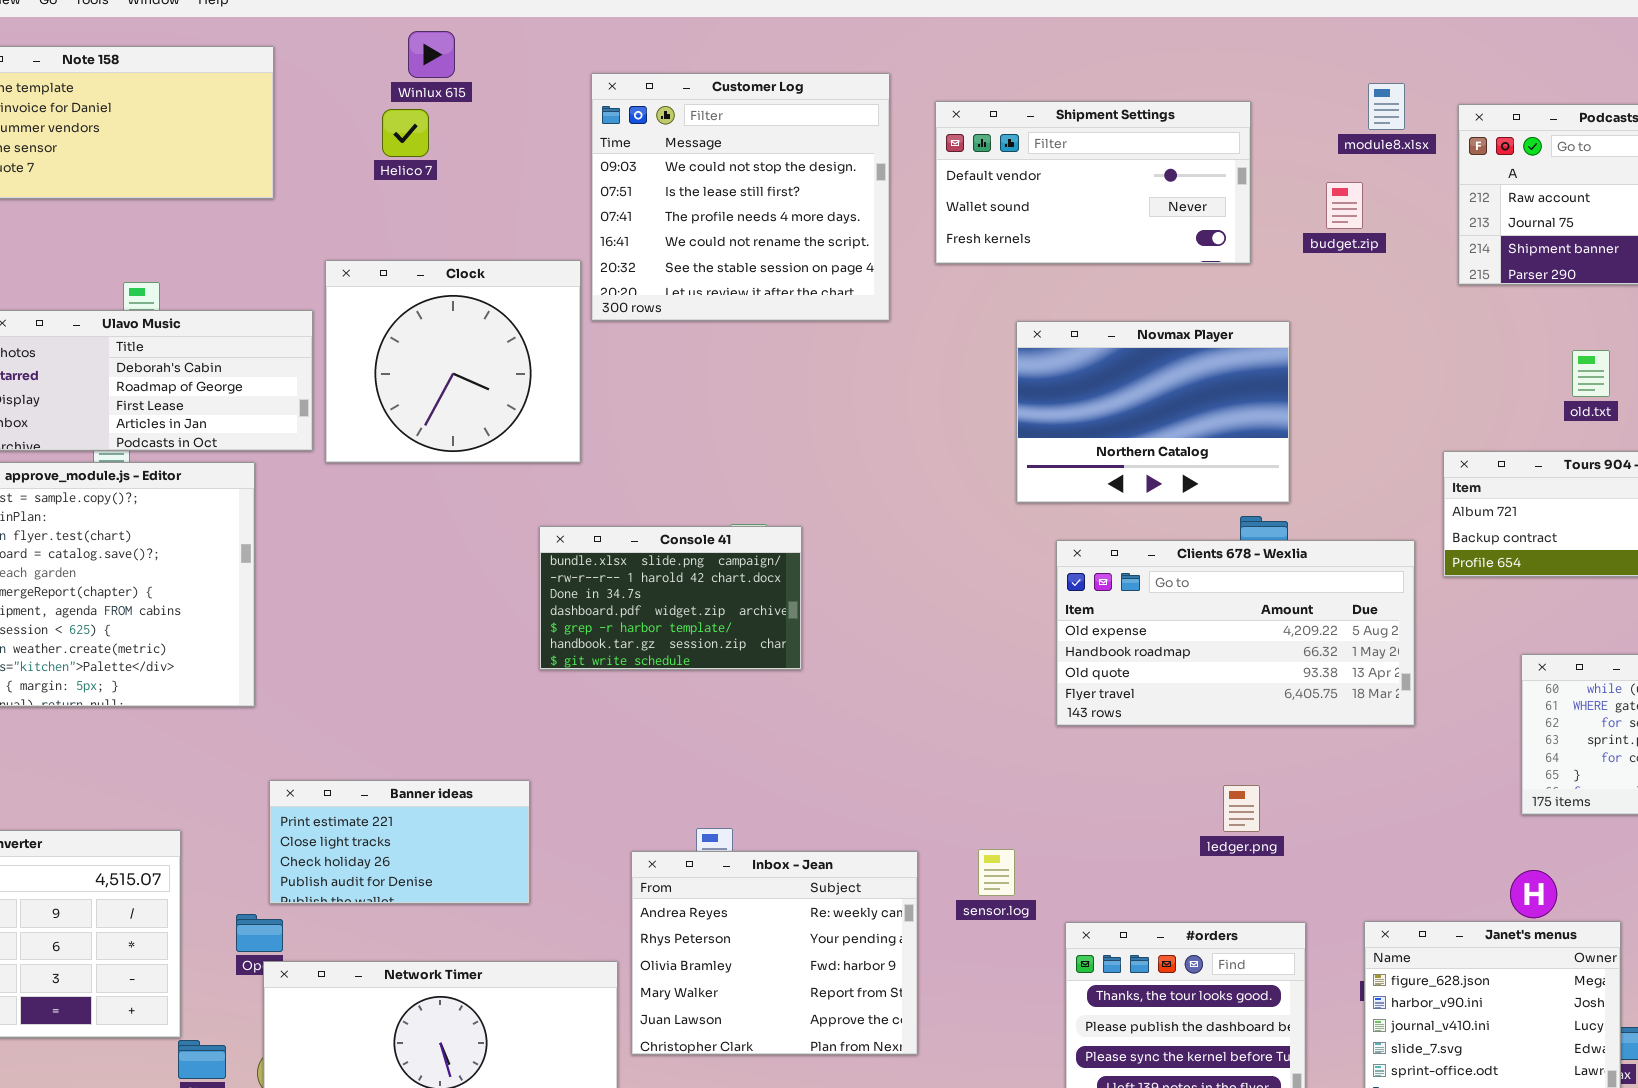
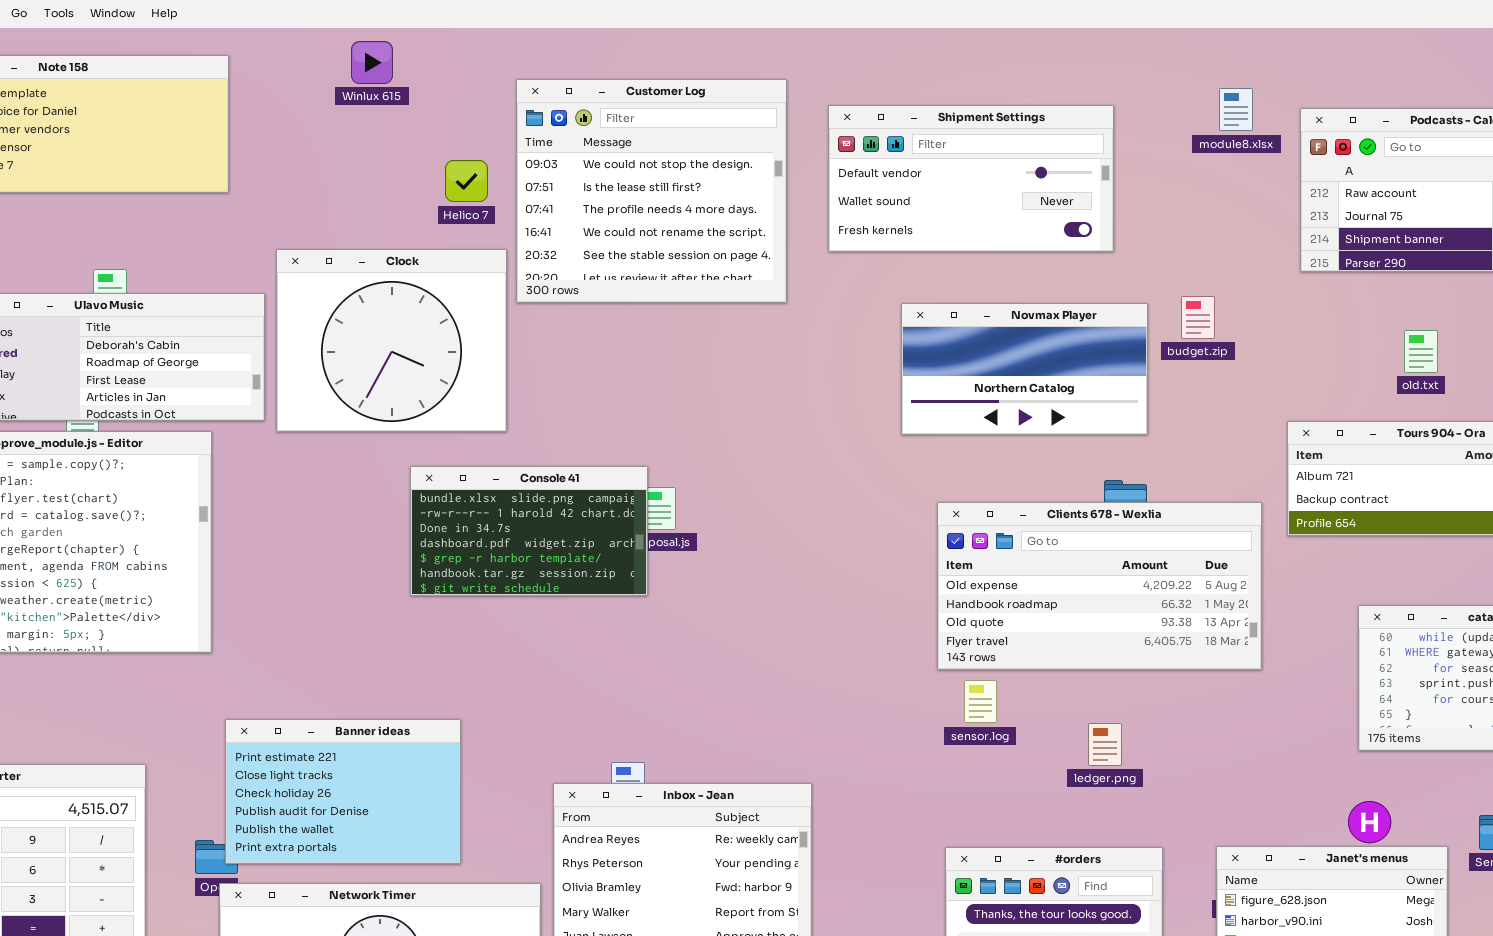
Helico 7: [382,109,429,157] -> [445,160,488,202], moved
budget.zip: [1326,182,1363,229] -> [1181,296,1215,339], moved
Novmax Player: [1016,321,1290,503] -> [901,303,1148,435], resized
Console 41: [539,526,802,670] -> [410,466,648,596], moved
Banner ideas: [269,780,530,904] -> [225,719,461,864], resized
sensor.log: [978,849,1015,896] -> [964,680,997,723], moved

